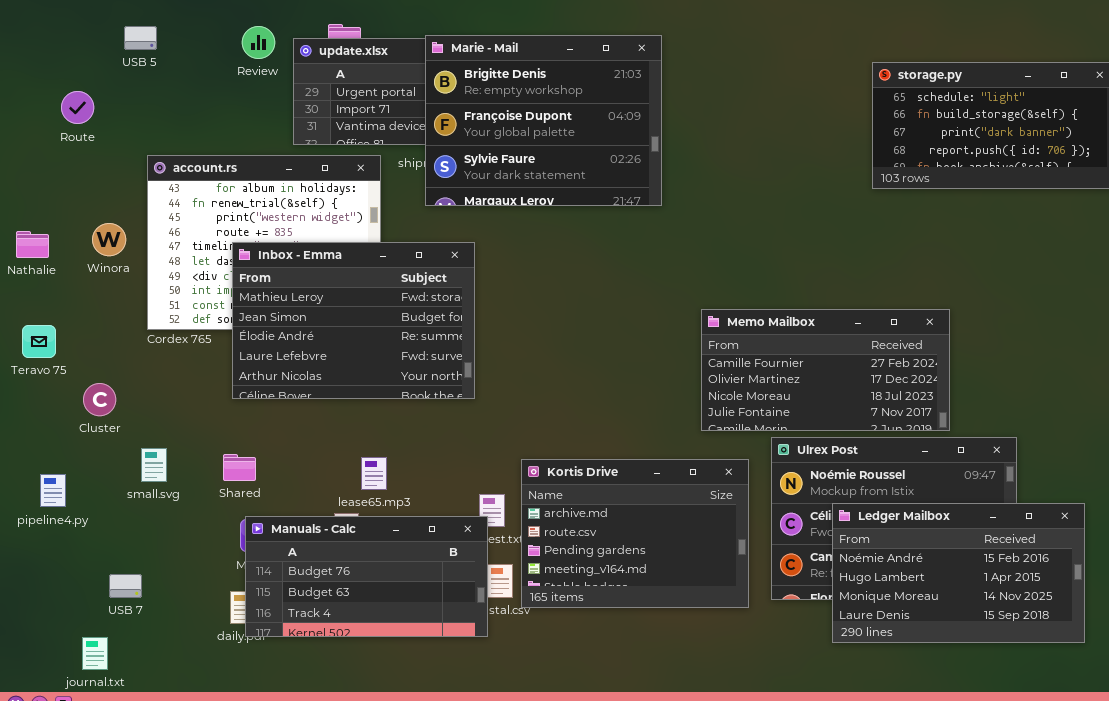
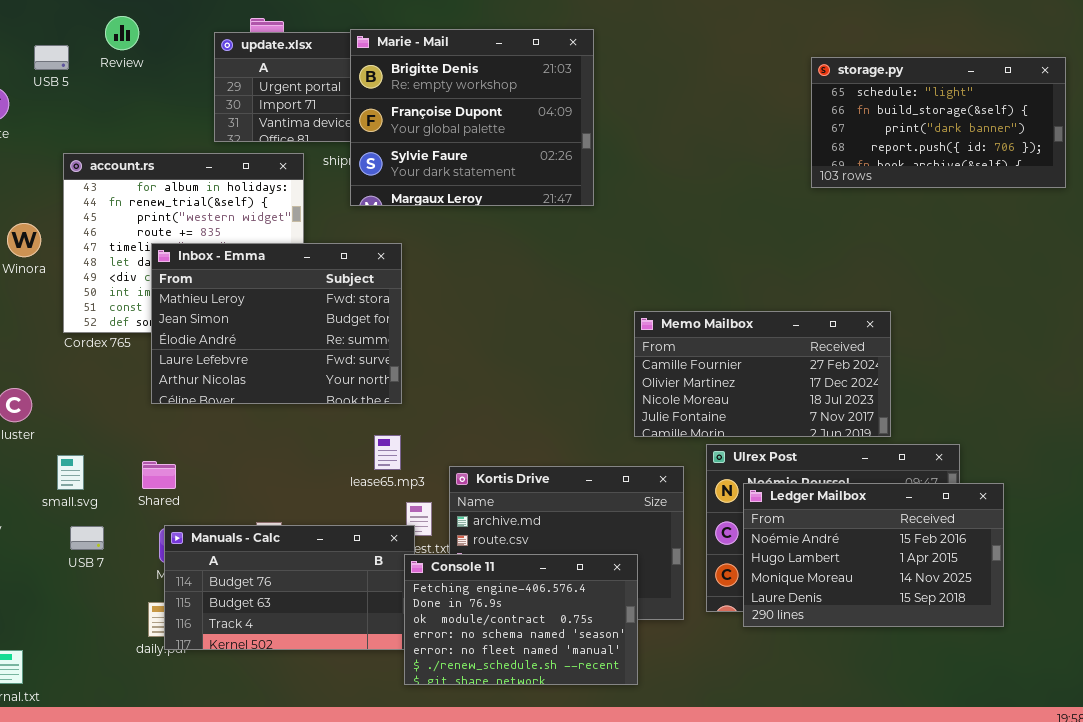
USB 5: [124,26,157,50] -> [34,45,69,70], moved
Review: [242,26,275,59] -> [105,16,139,50], moved
lease65.mp3: [361,457,387,490] -> [374,435,401,470], moved
Ledger Mailbox: [832,503,1085,643] -> [743,483,1004,627], moved
Console 11: none -> [404,554,638,685], opened
USB 7: [109,574,142,598] -> [70,526,104,550], moved

